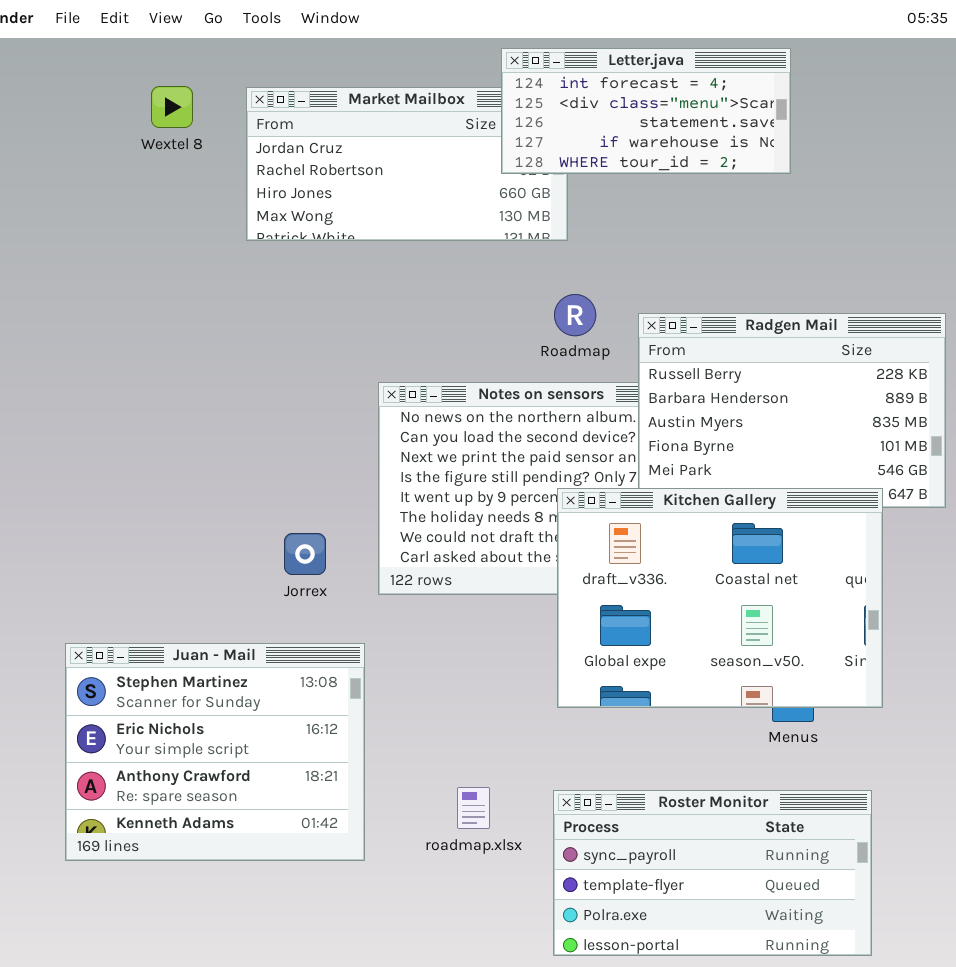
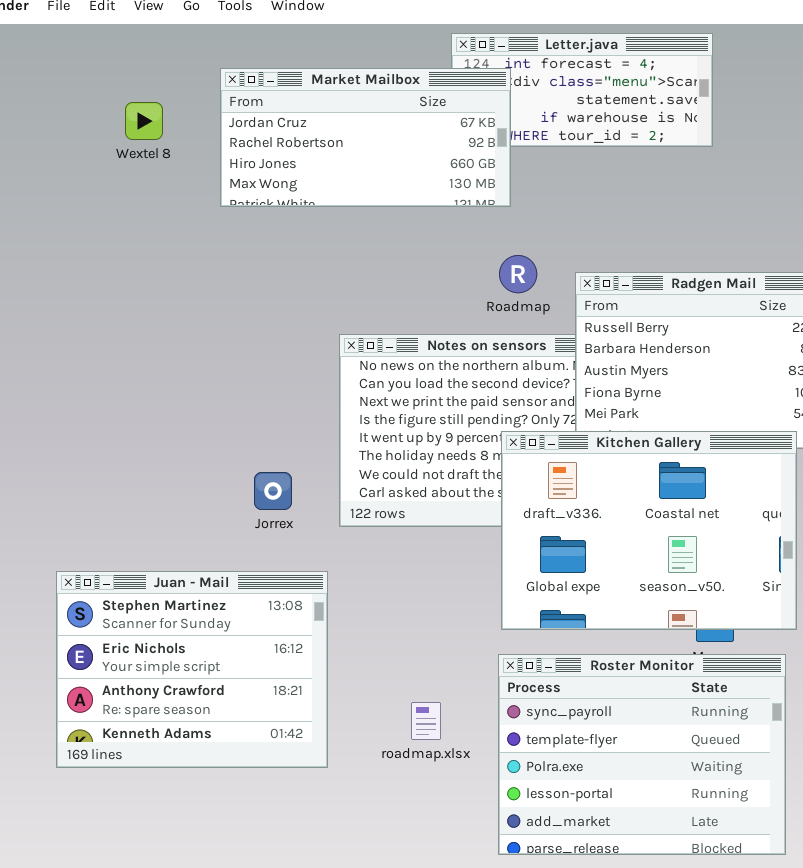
Wextel 8: [151,86,193,128] -> [125,102,163,140], moved
Market Mailbox: [246,87,568,241] -> [220,68,511,207], raised
Roster Monitor: [553,790,872,956] -> [498,654,786,855], resized

